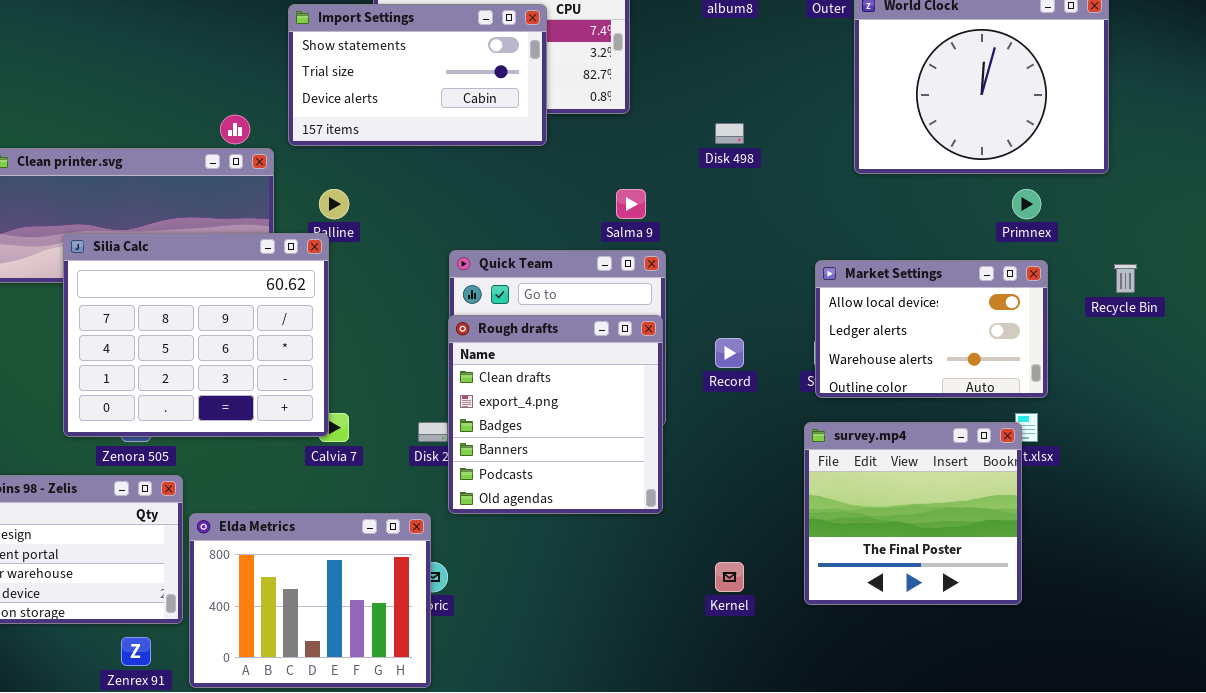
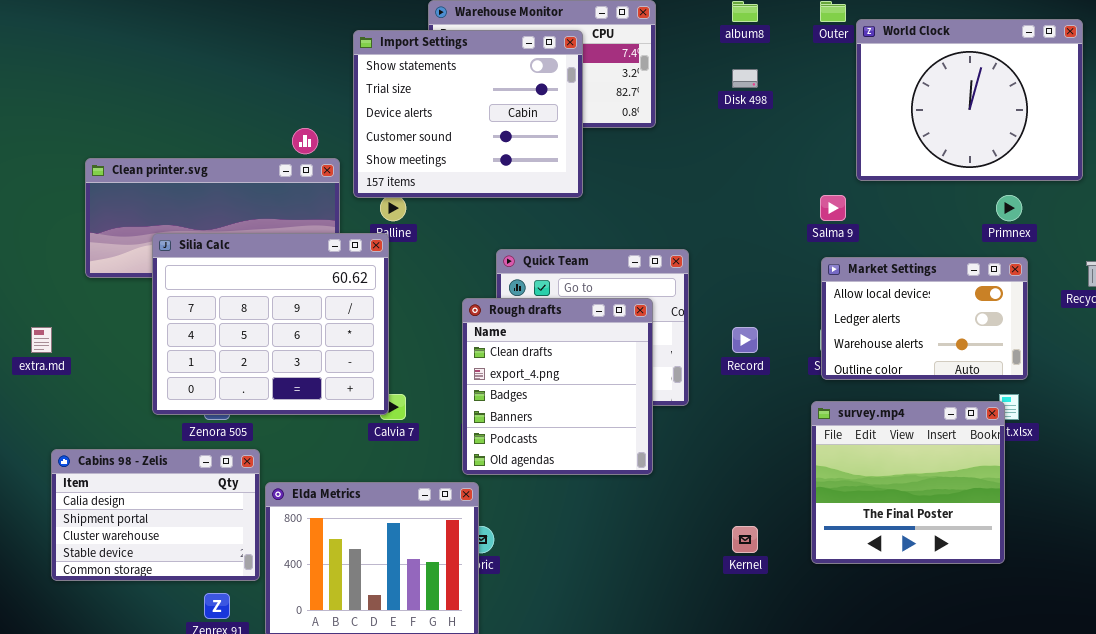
Import Settings: [288,4,547,146] -> [353,30,583,198], resized
Disk 498: [715,123,744,144] -> [732,69,758,88], moved
Salma 9: [616,189,646,219] -> [820,195,846,221], moved
Rough drafts: [448,315,663,514] -> [462,298,653,475], moved

